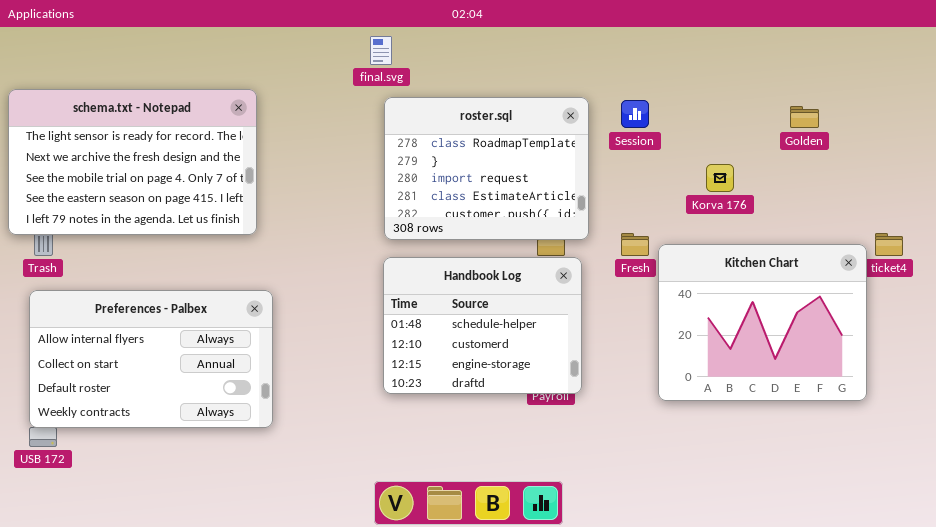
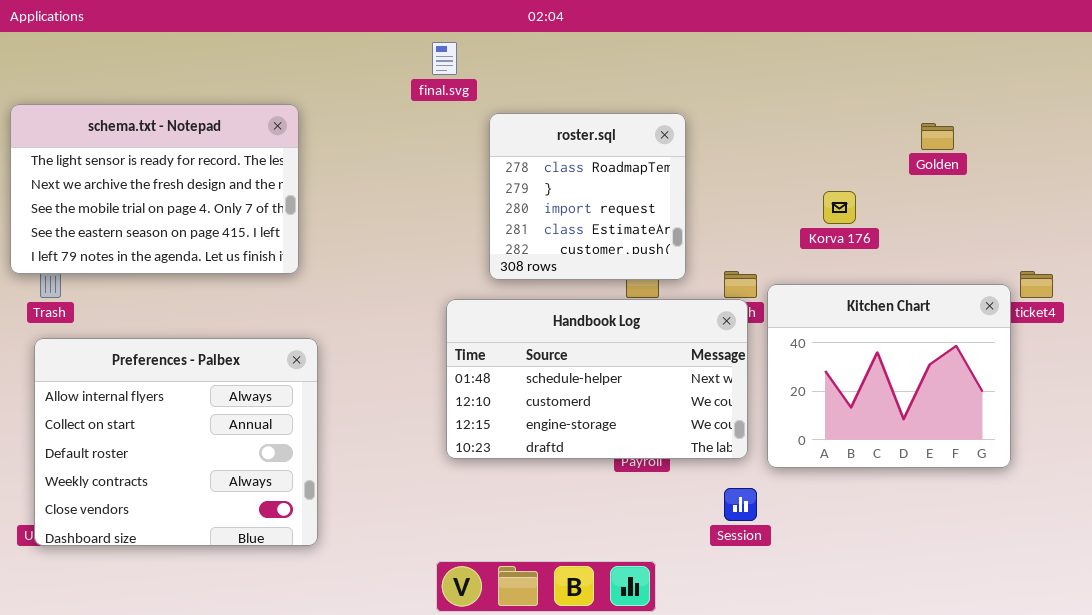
roster.sql: [384,97,589,240] -> [489,113,686,280], resized
Session: [621,100,649,128] -> [724,488,757,521], moved
Handbook Log: [383,257,582,394] -> [446,299,748,459], resized
Preferences - Palbex: [29,290,273,428] -> [34,338,318,546], resized

